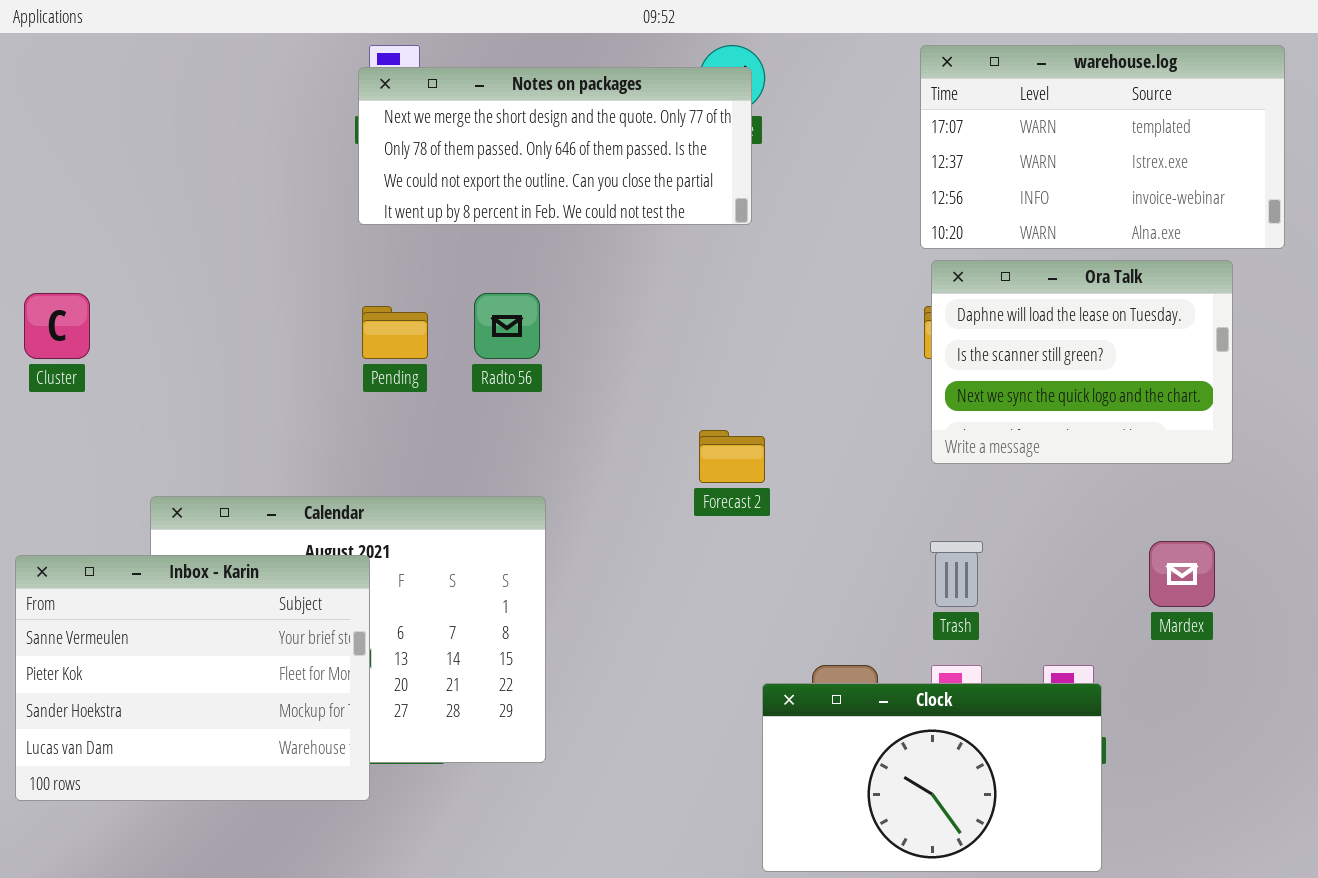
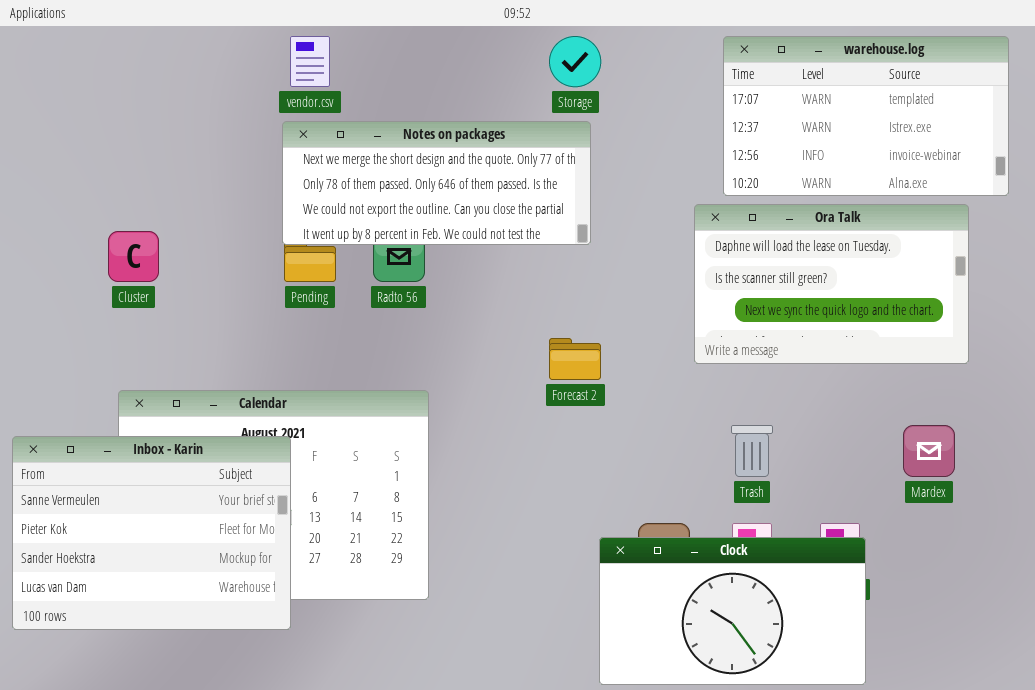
Notes on packages: [358,67,752,225] -> [282,121,591,245], moved
Ora Talk: [931,260,1233,464] -> [694,204,969,364], resized
Cluster: [24,293,90,359] -> [108,231,159,282], moved

